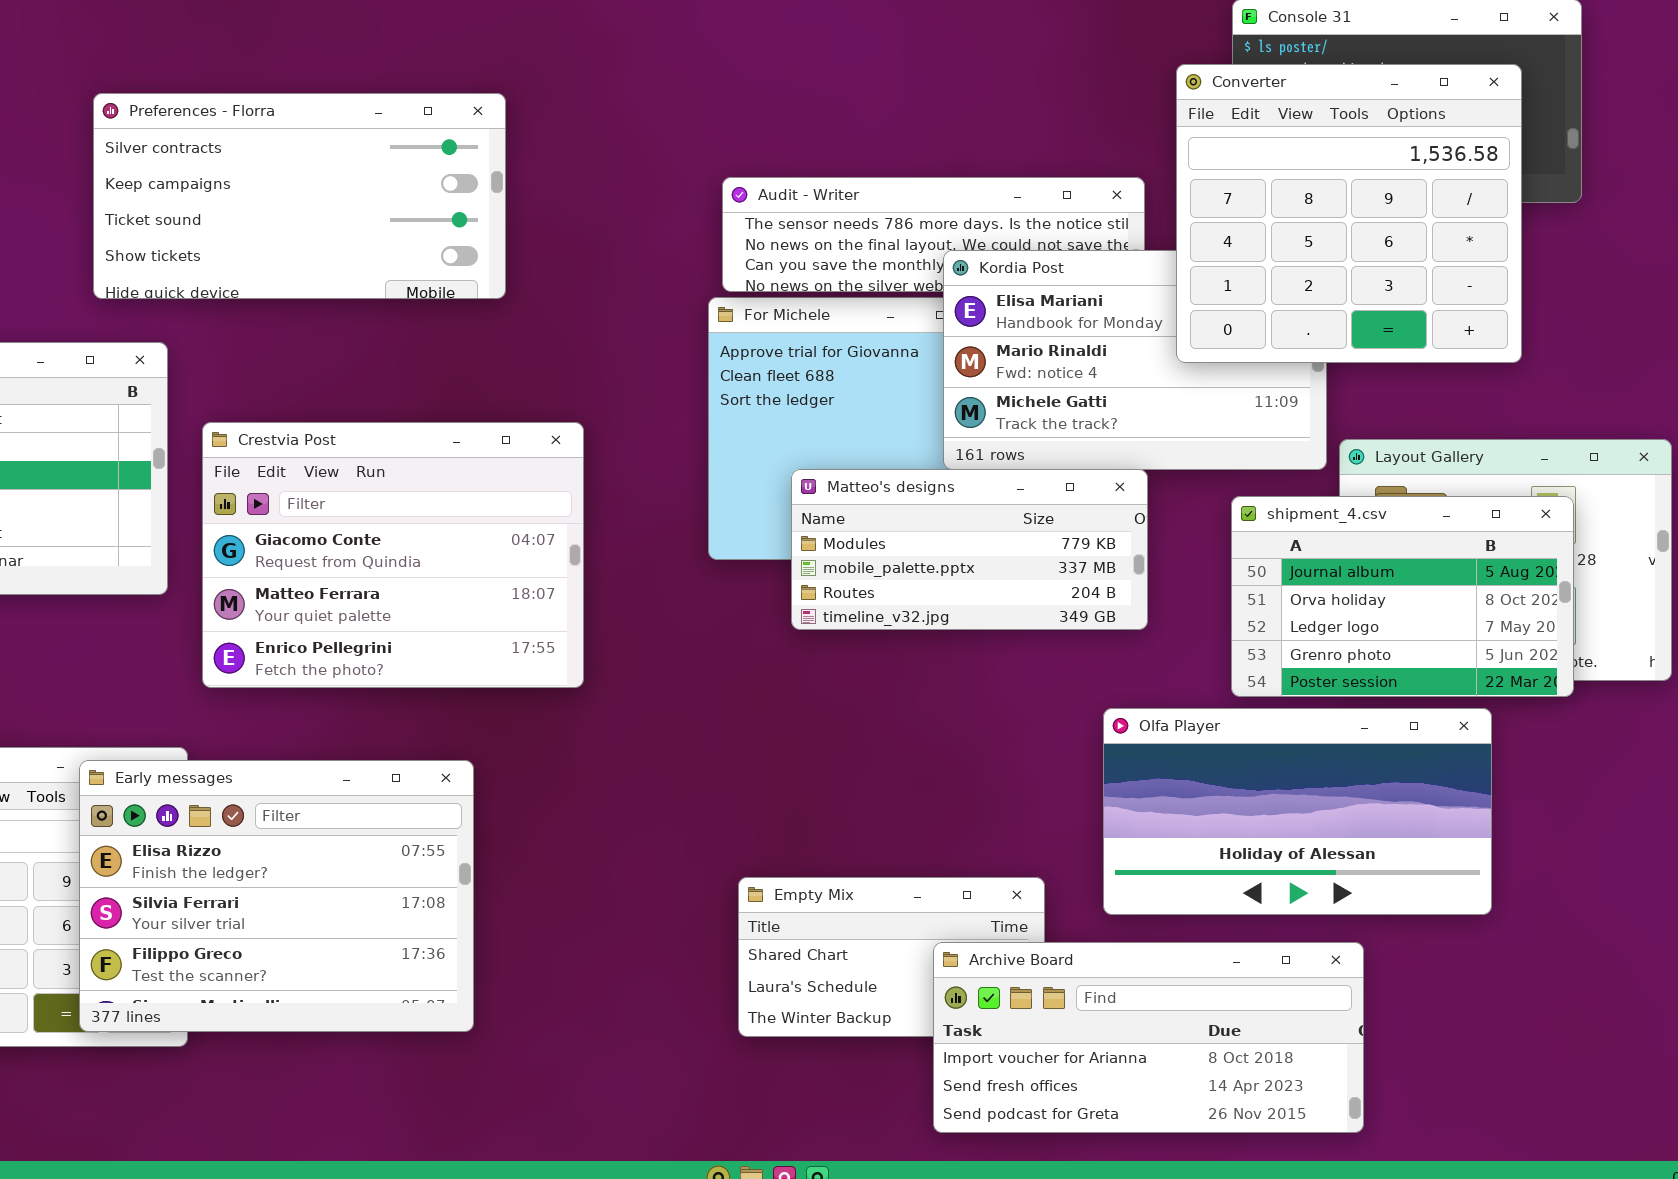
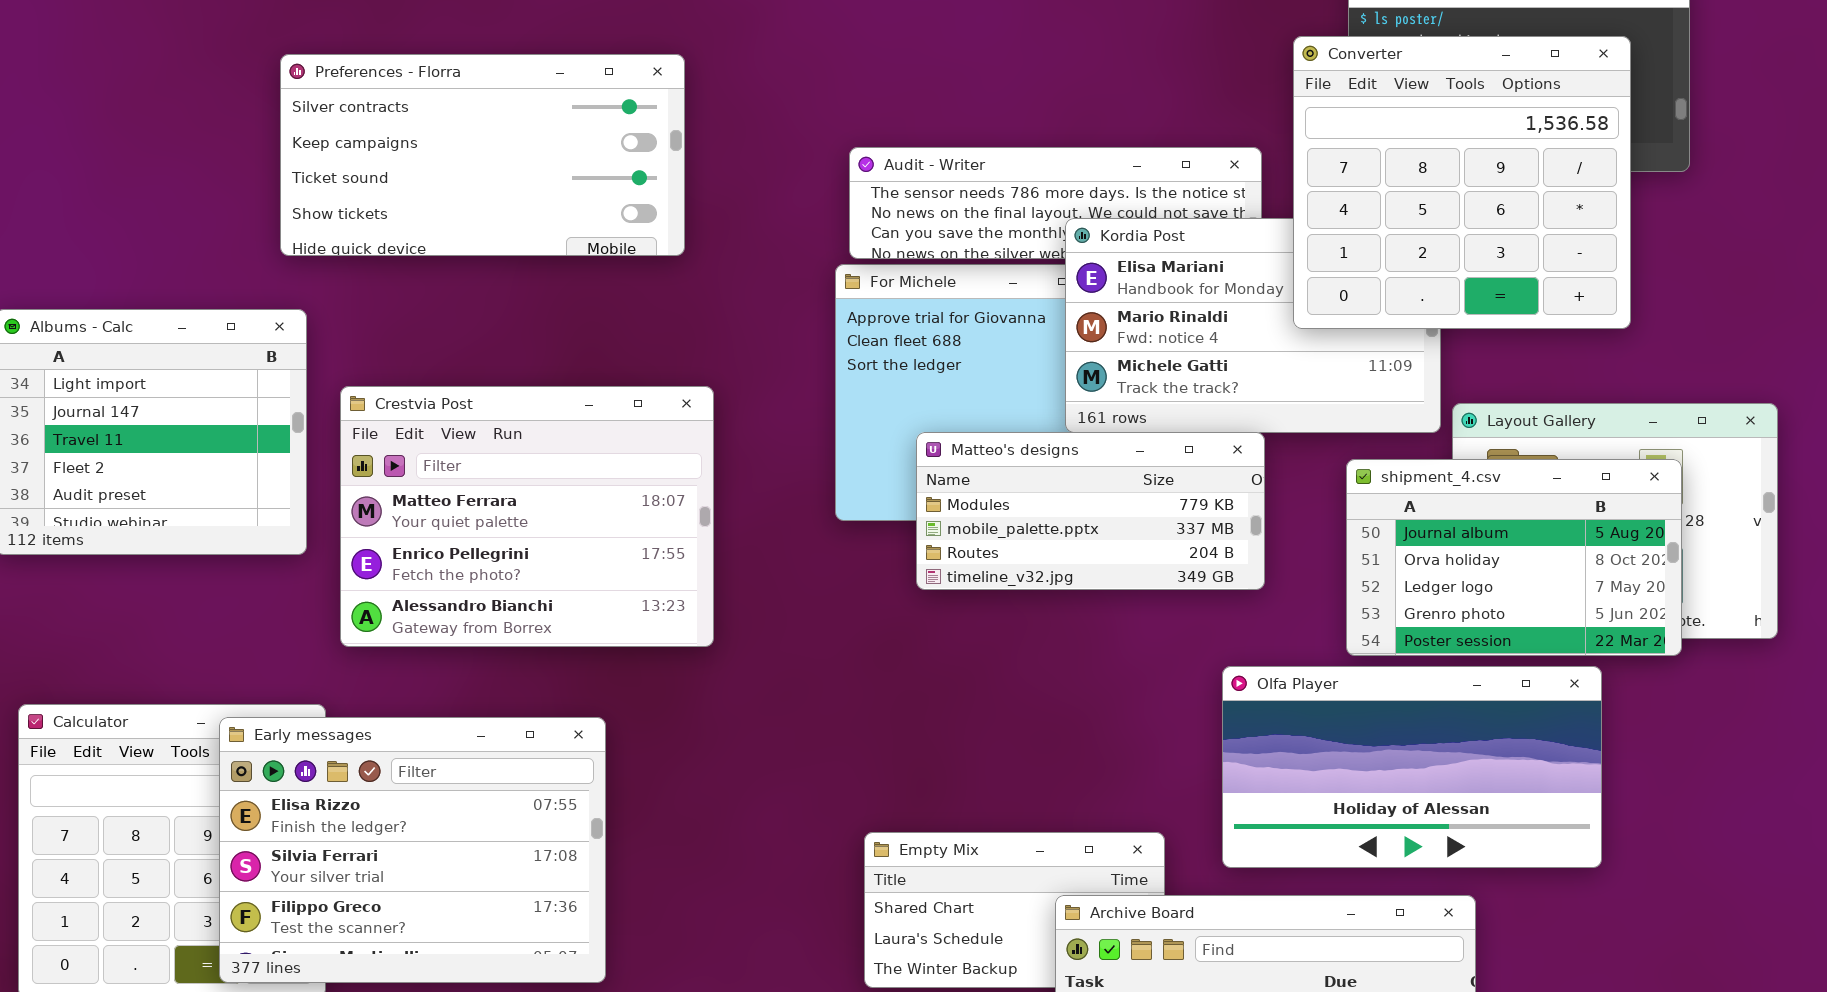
Preferences - Florra: [93,93,506,299] -> [280,54,685,256], moved
Crestvia Post: [202,422,584,688] -> [340,386,714,647], scrolled down 1 row

